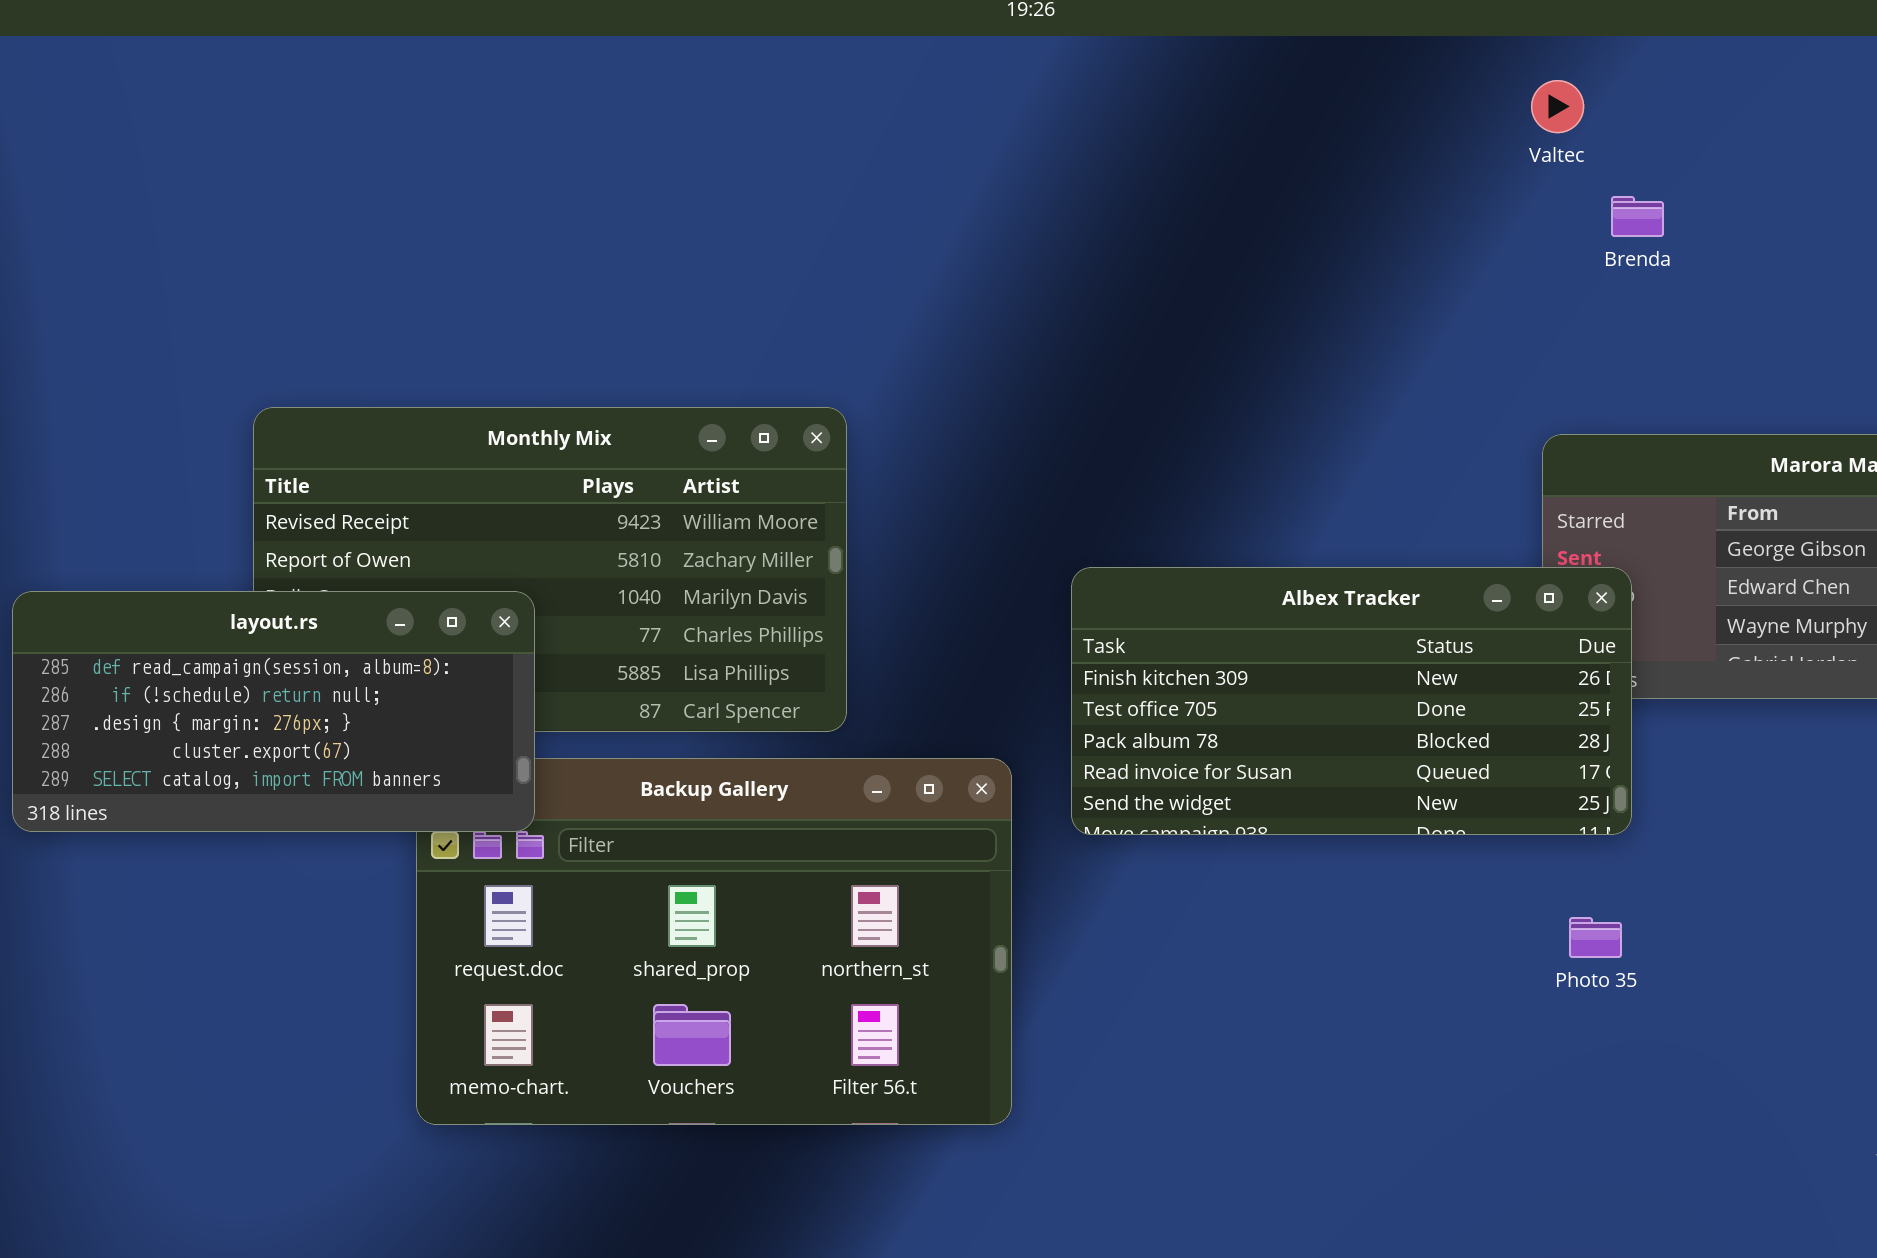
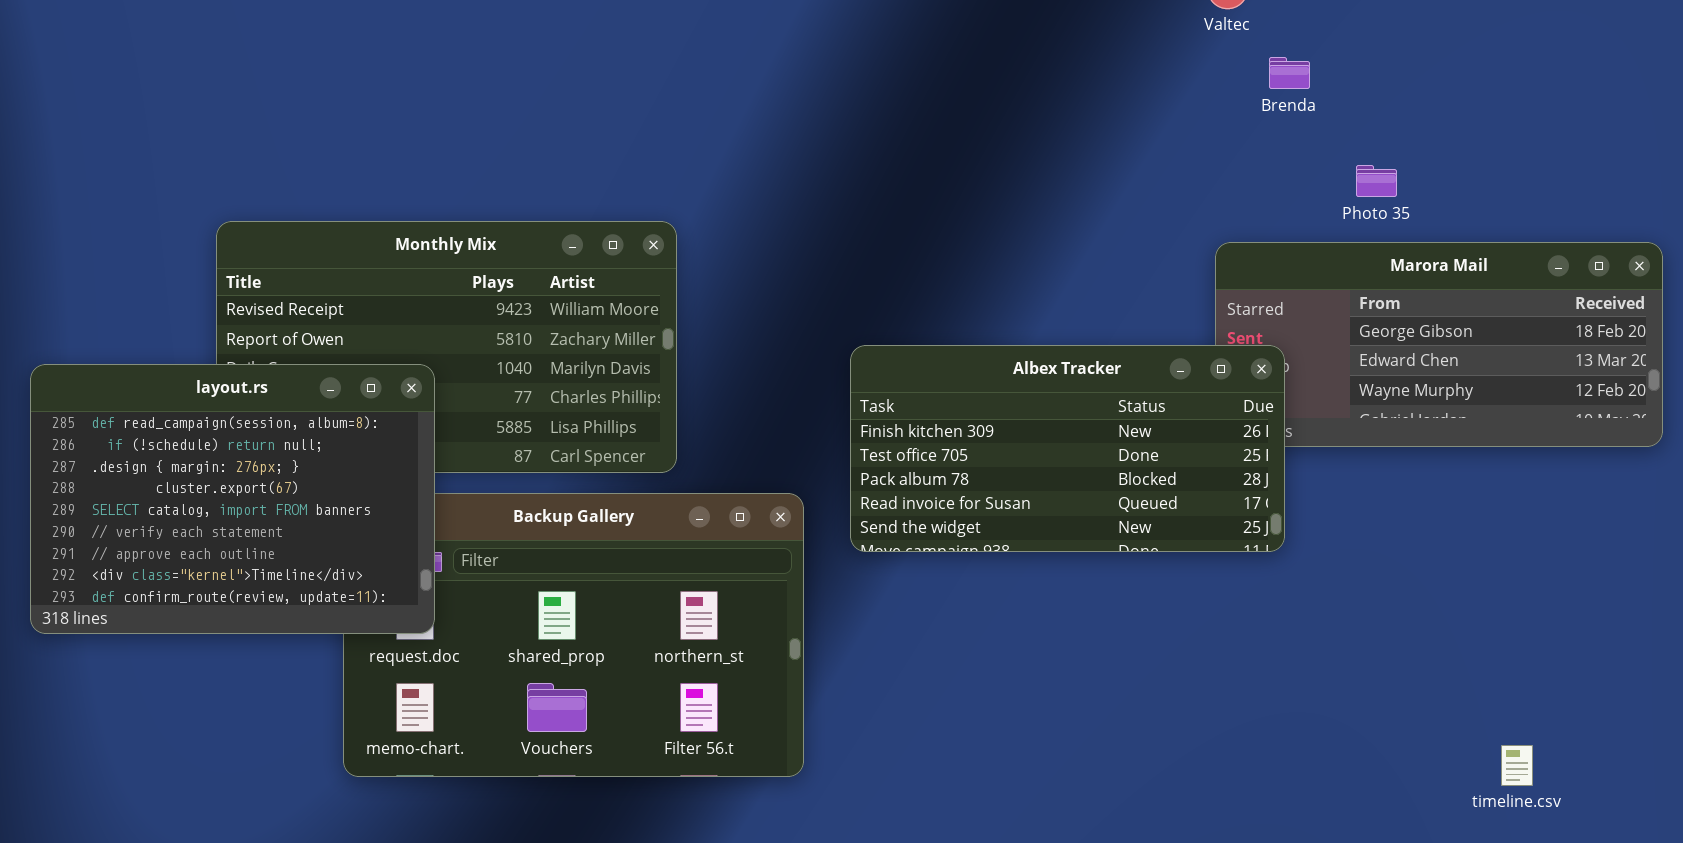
layout.rs: [12,591,535,832] -> [30,364,435,634], resized
Photo 35: [1569,917,1622,958] -> [1356,165,1397,197], moved

